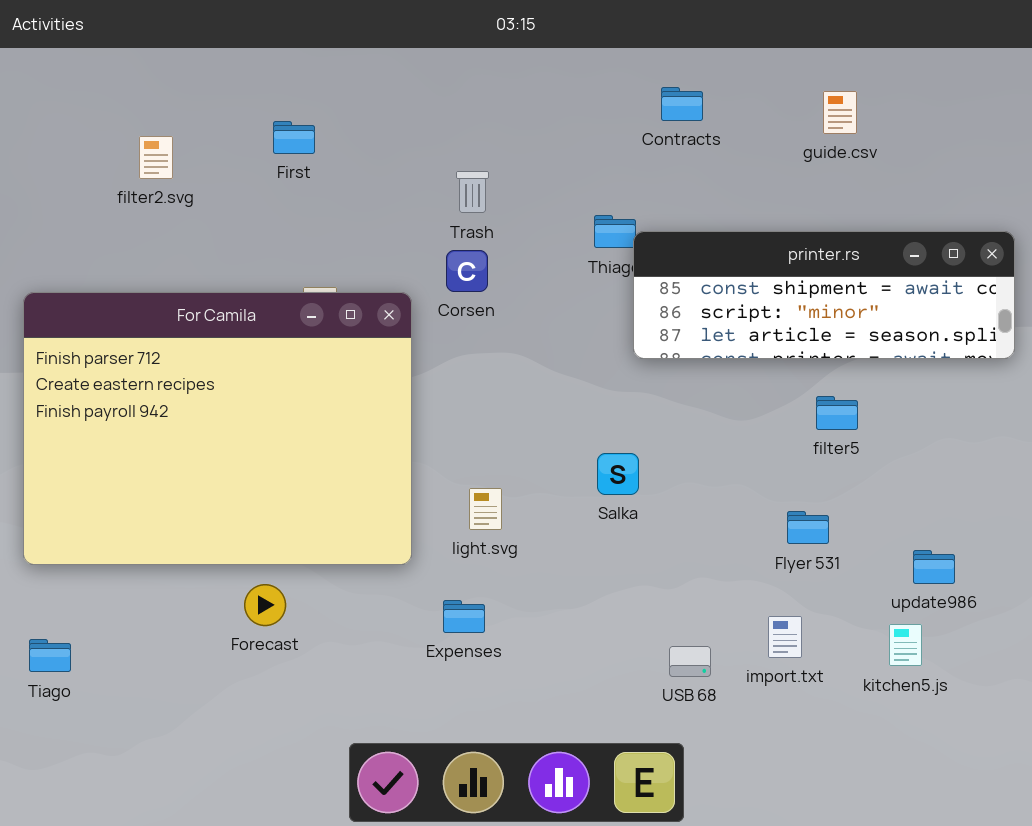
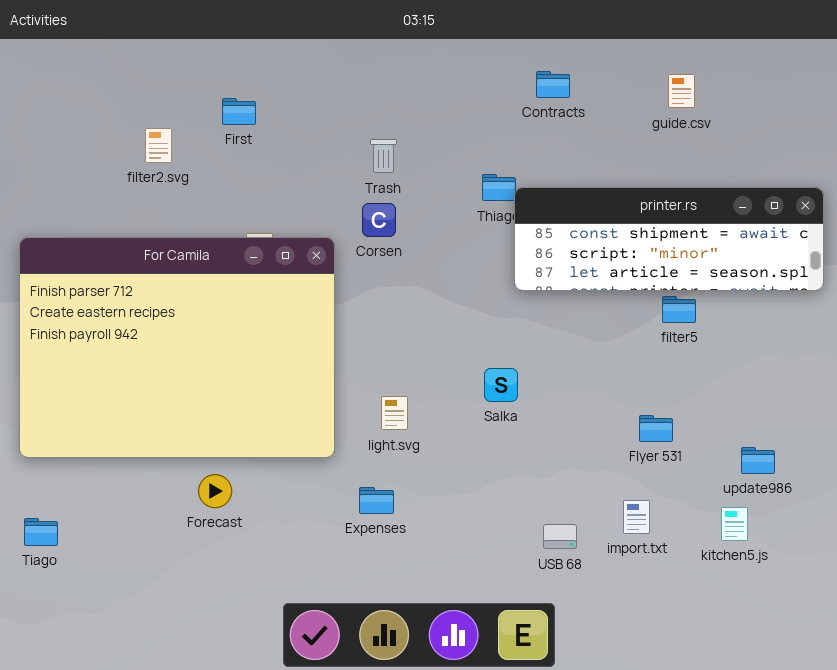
filter2.svg: [139,136,173,179] -> [145,128,172,163], moved
filter5: [816,396,858,430] -> [662,296,696,323], moved

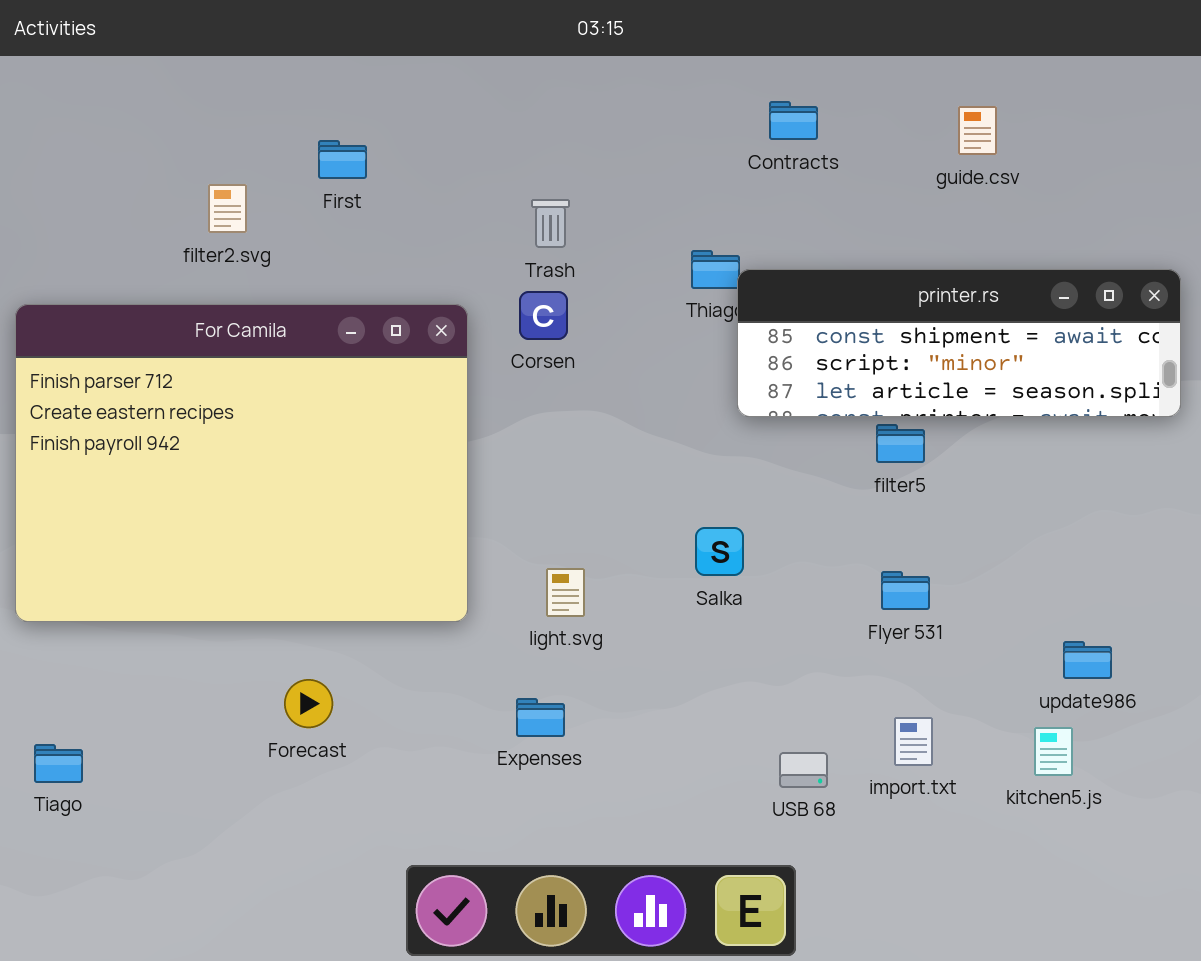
For Camila: [19,237,335,458] -> [15,304,468,622], moved
filter5: [662,296,696,323] -> [876,424,925,463], moved
Flyer 531: [639,415,673,442] -> [881,571,930,610], moved

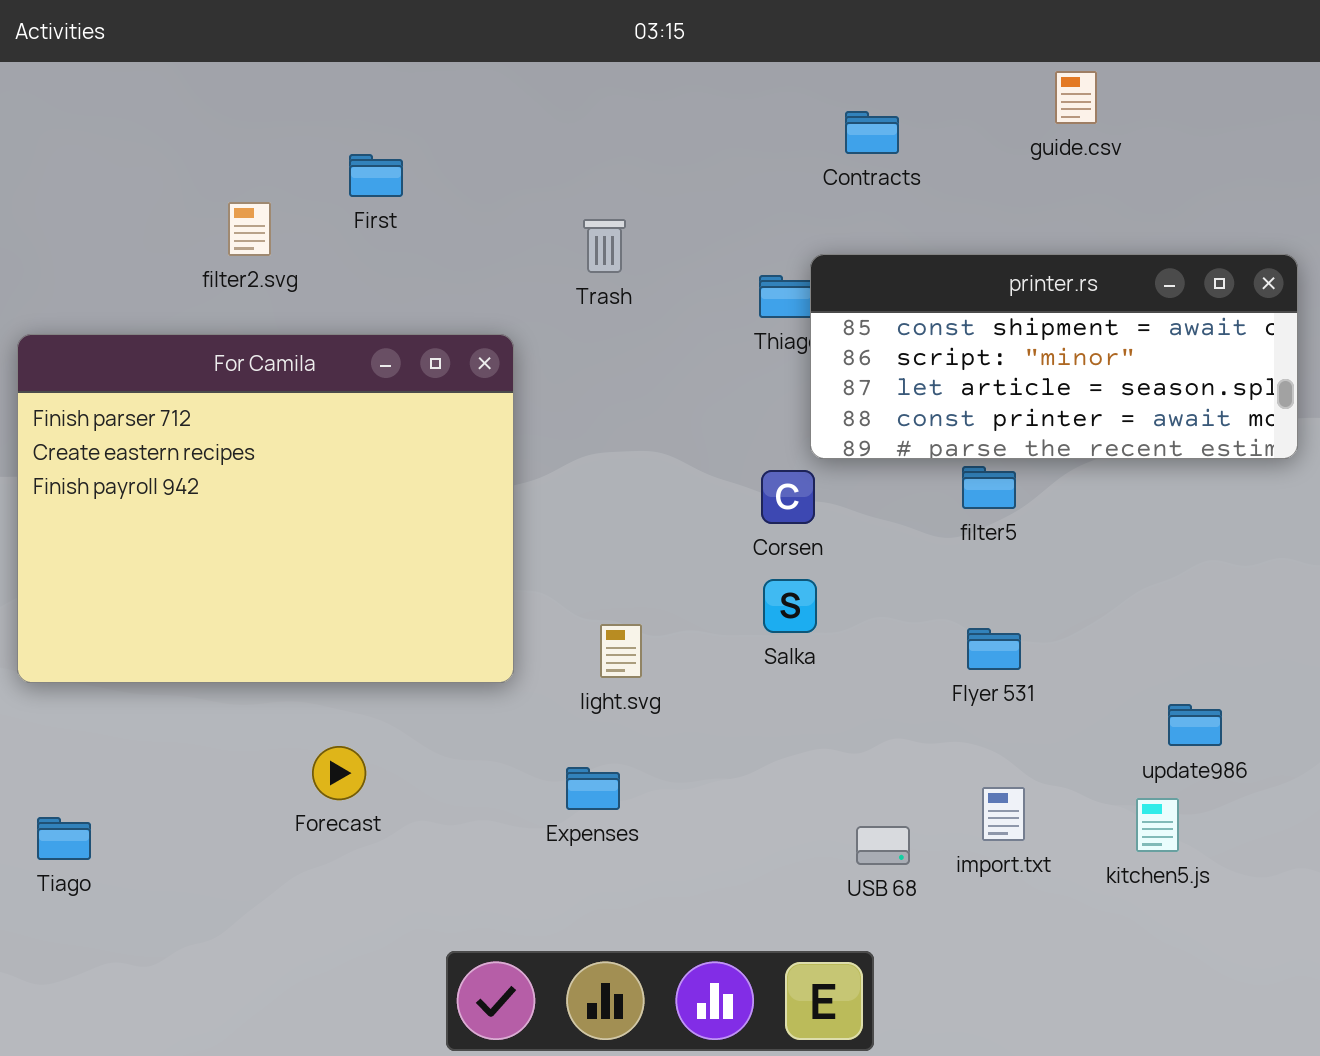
guide.csv: [958,106,997,155] -> [1055,71,1097,124], moved
printer.rs: [737,269,1181,417] -> [810,254,1298,459], resized
Corsen: [519,291,568,340] -> [761,470,815,524], moved

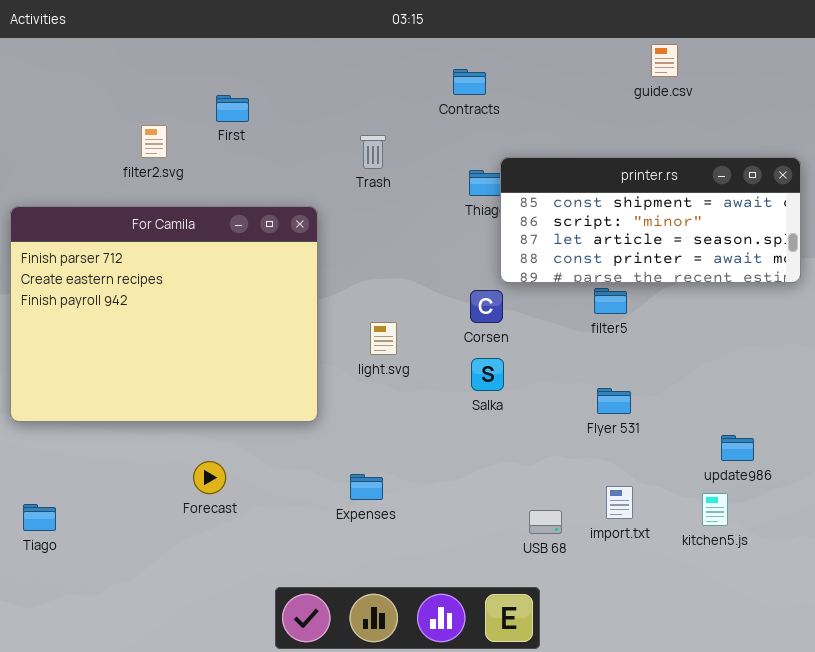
Contracts: [845,111,899,154] -> [453,69,486,95], moved
light.svg: [600,624,642,678] -> [370,322,397,355], moved

